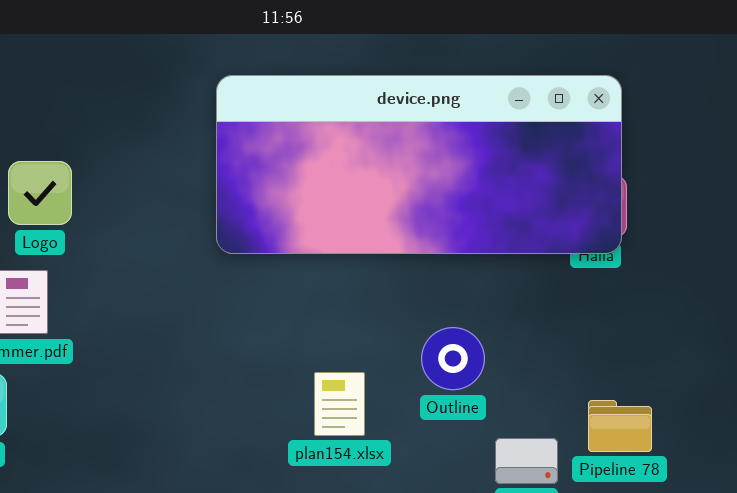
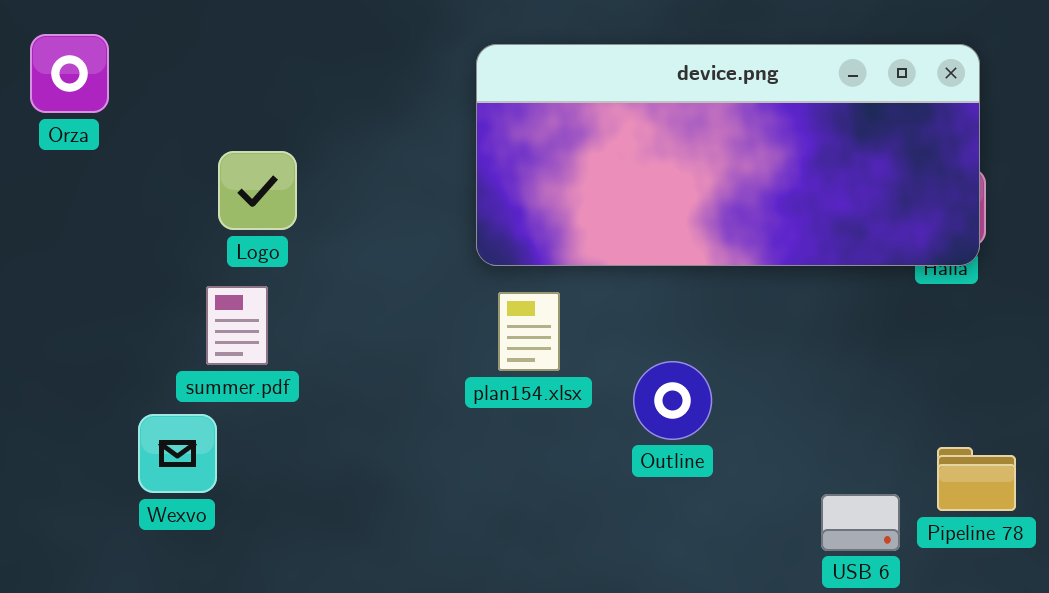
Outline: [421,327,485,390] -> [633,361,712,440], moved
plan154.xlsx: [314,372,365,436] -> [498,292,560,371], moved

